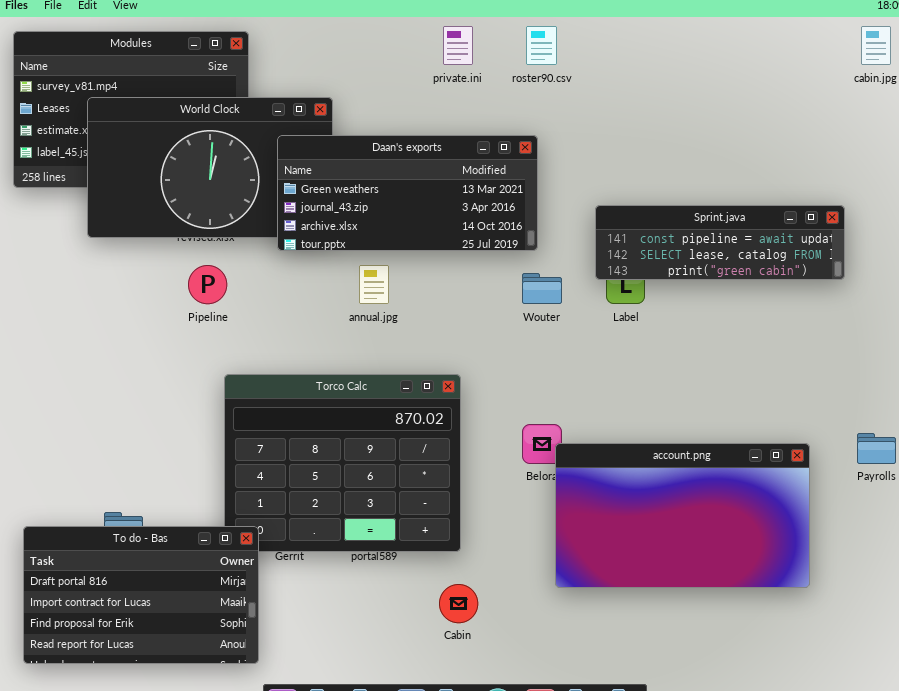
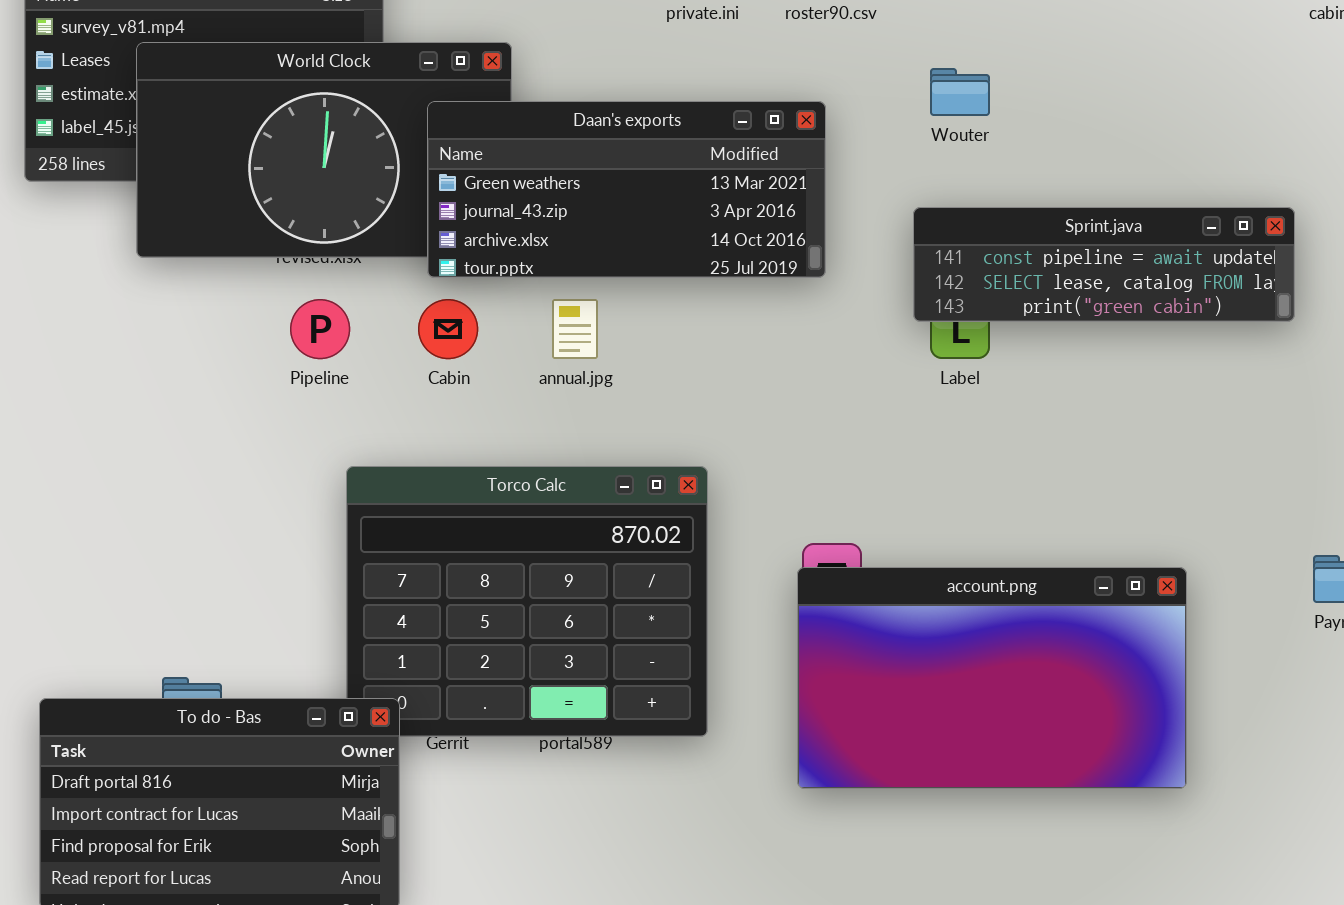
Wouter: [522,273,562,304] -> [930,68,990,116], moved
account.png: [555,443,810,588] -> [797,567,1187,789], moved
Cabin: [439,584,478,623] -> [418,299,478,359], moved

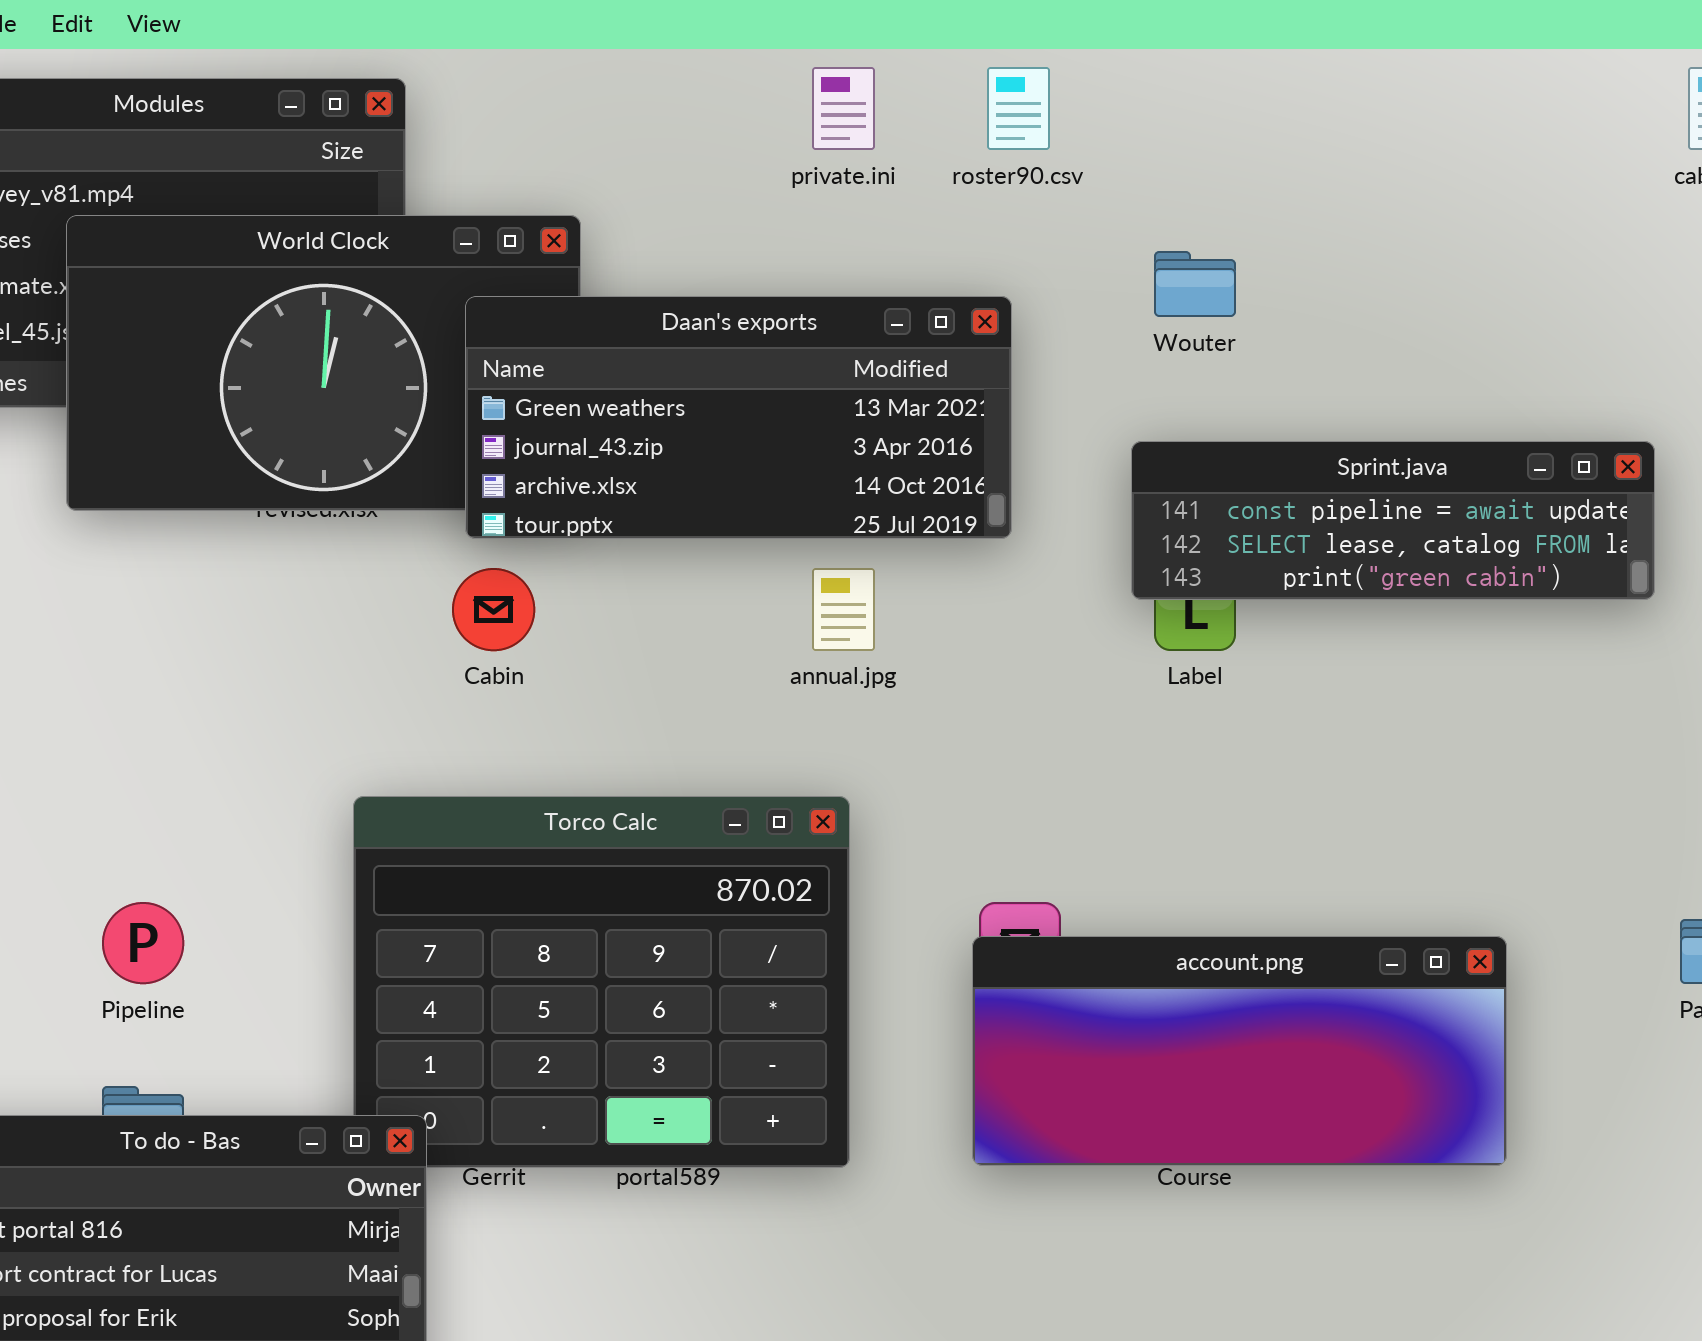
Pipeline: [290,299,350,359] -> [102,902,184,984], moved
annual.jpg: [552,299,598,359] -> [812,568,875,651], moved
account.png: [797,567,1187,789] -> [972,936,1507,1166], resized

